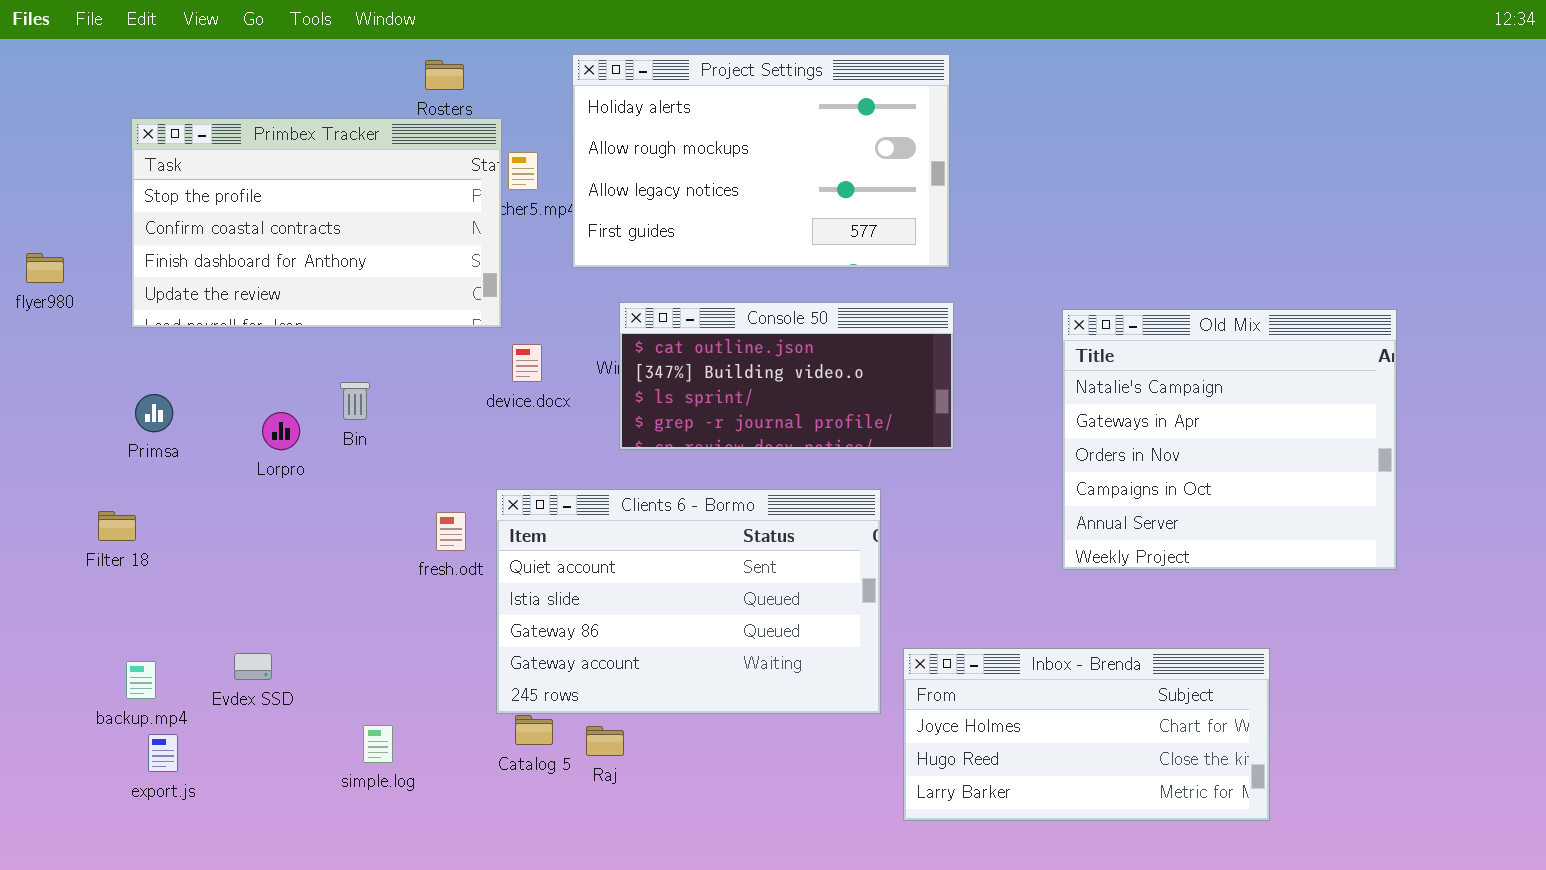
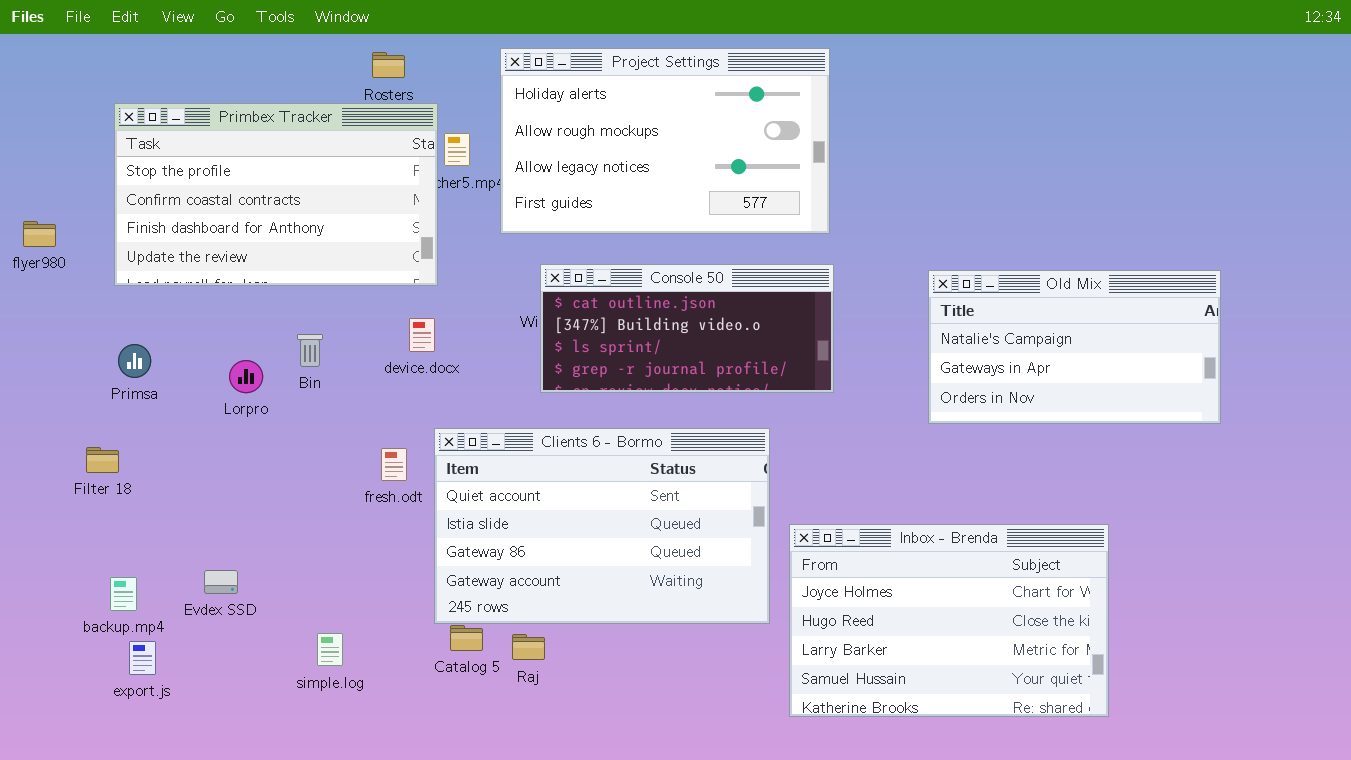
Old Mix: [1062,309,1397,570] -> [928,270,1221,424], resized
device.docx: [512,344,542,382] -> [409,318,435,352], moved
Inbox - Brenda: [903,648,1270,821] -> [789,524,1109,717], resized

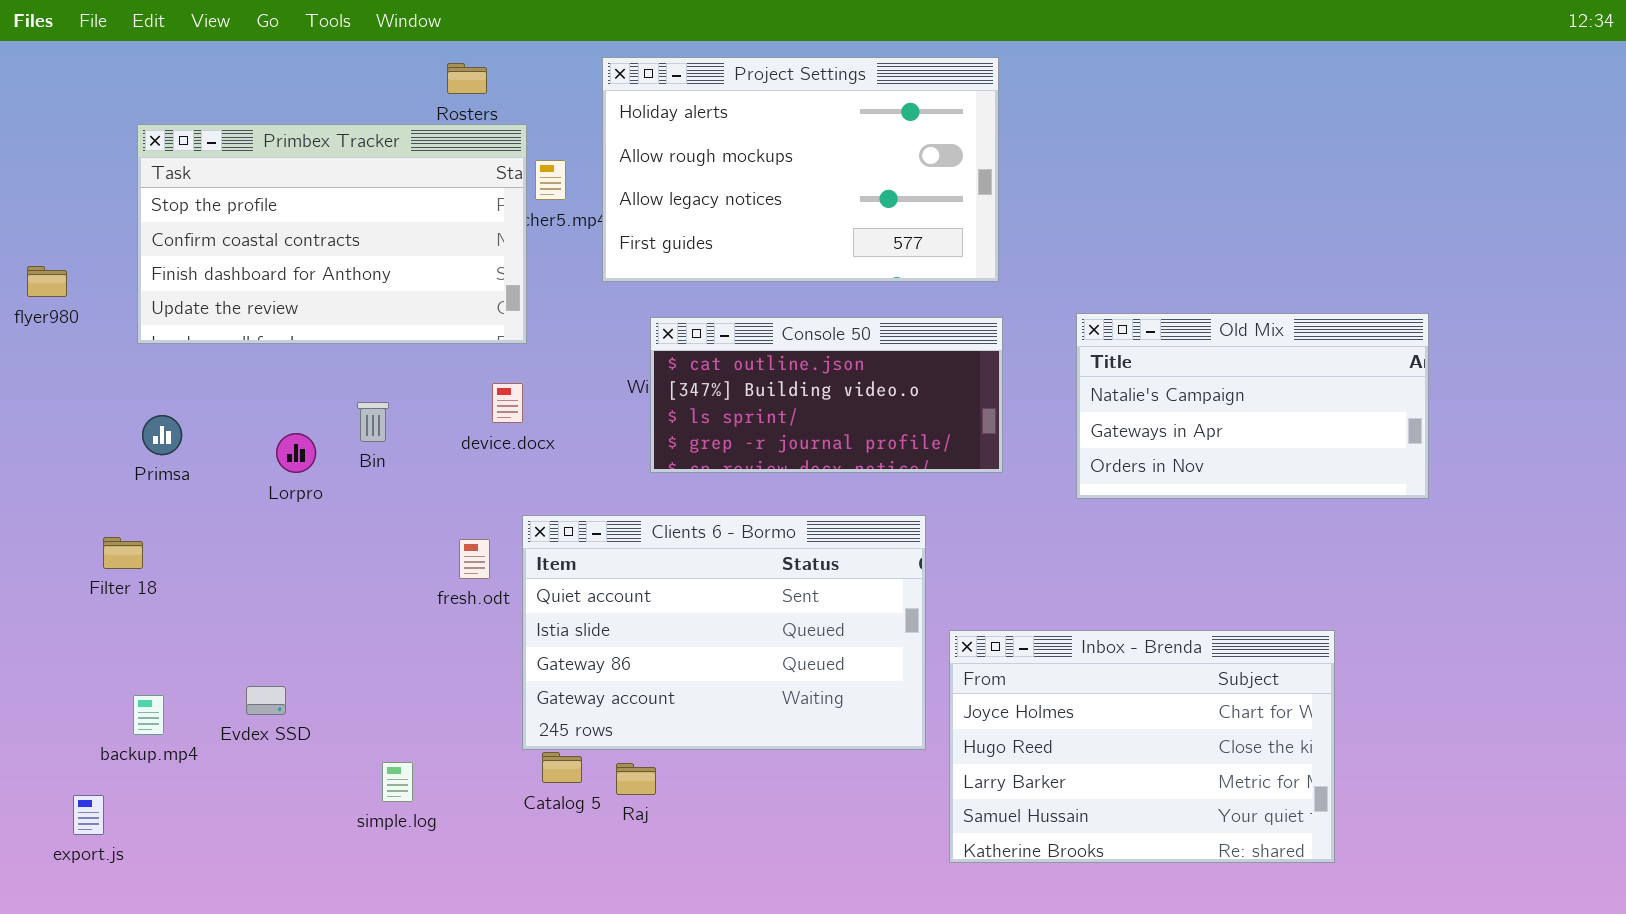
Old Mix: [928,270,1221,424] -> [1076,313,1429,499], moved
export.js: [129,641,156,675] -> [73,795,104,835], moved

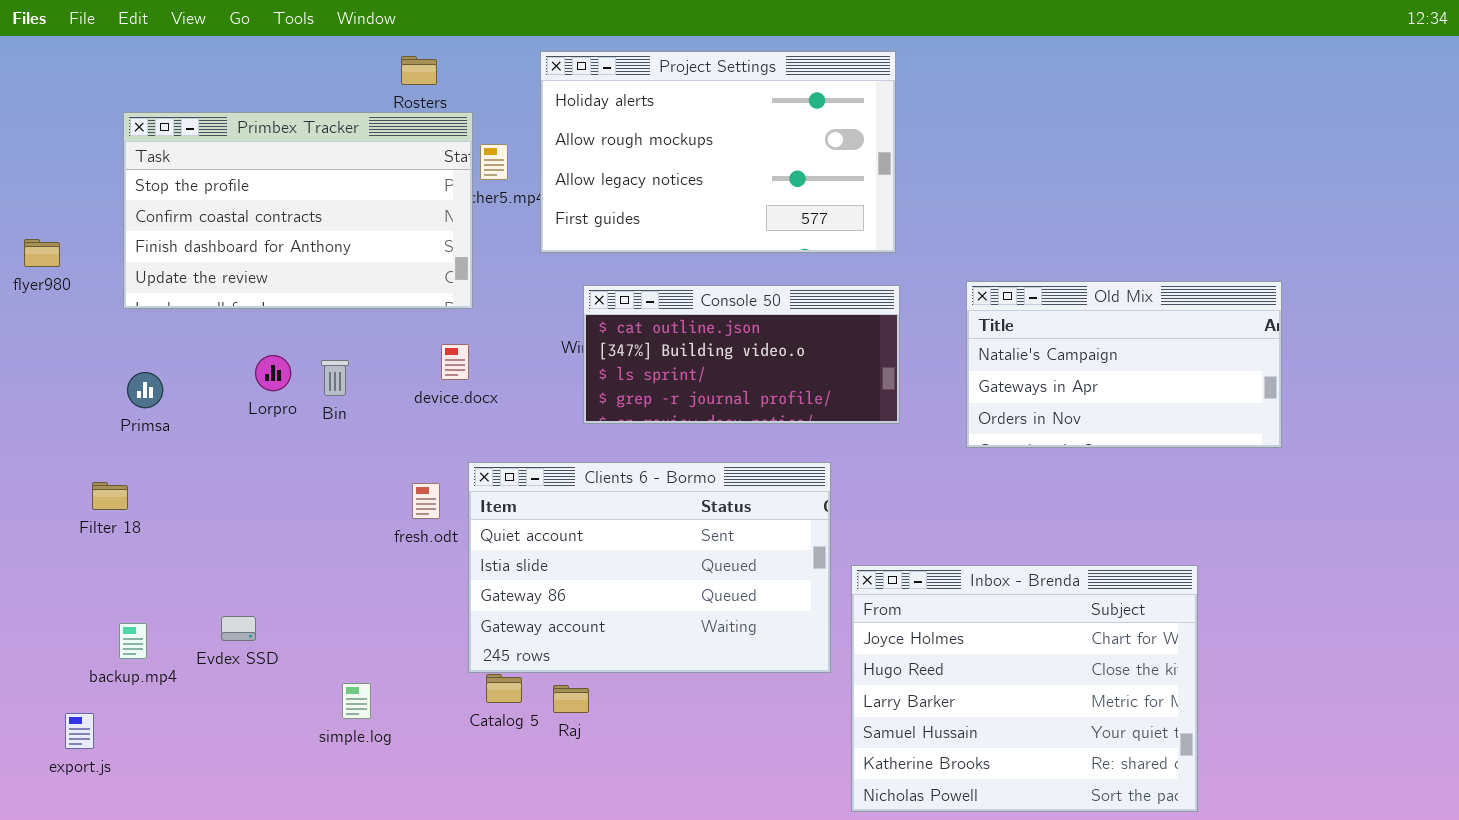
Lorpro: [276,433,316,473] -> [255,355,291,391], moved
Inbox - Brenda: [949,630,1335,863] -> [851,565,1198,812], resized

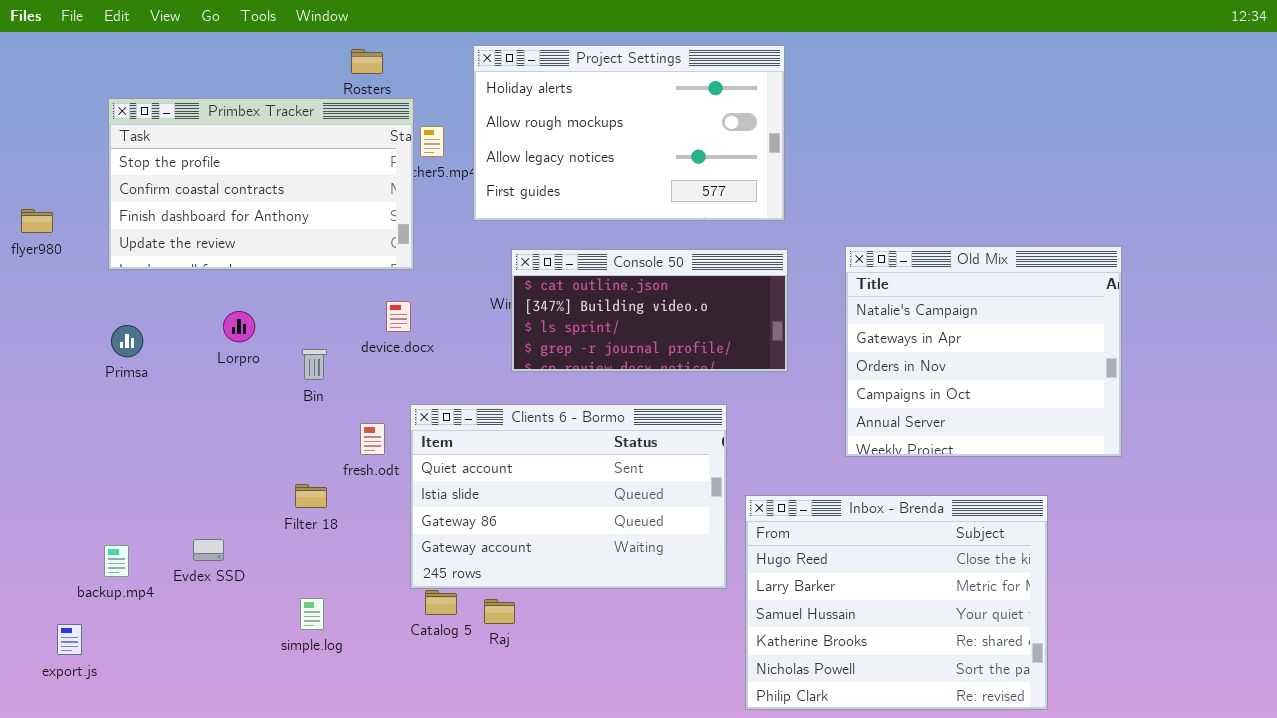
Old Mix: [966,281,1282,448] -> [845,246,1122,457], resized
Bin: [321,360,349,396] -> [302,349,327,380], moved
Filter 18: [92,482,128,510] -> [295,484,327,508], moved
Inbox - Brenda: [851,565,1198,812] -> [745,495,1048,710], scrolled down 1 row

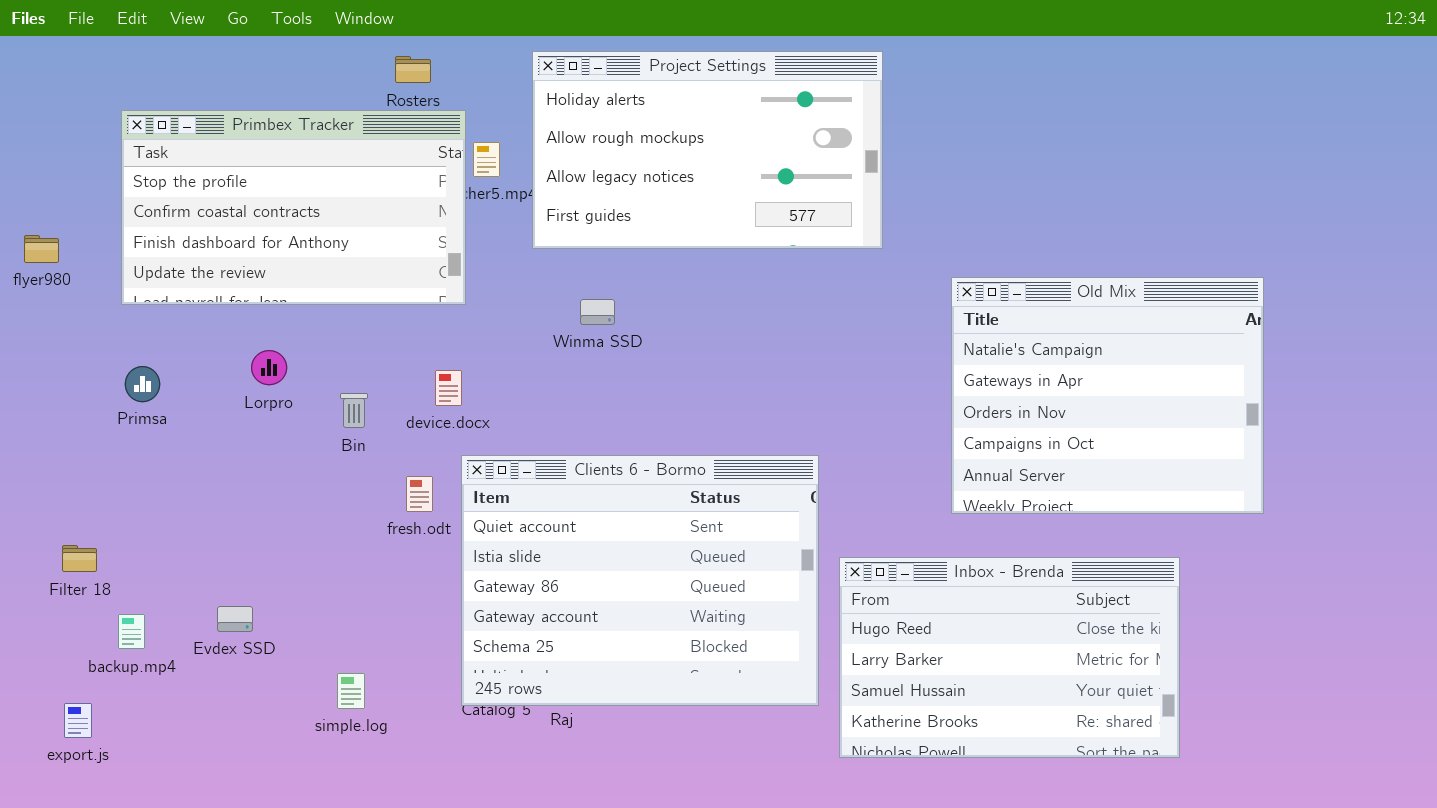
Console 50: [511,249,788,372] -> none, closed
device.docx: [386,301,411,332] -> [435,370,462,406], moved
Clients 6 - Bormo: [410,404,727,589] -> [461,455,819,706], resized
Filter 18: [295,484,327,508] -> [62,545,97,572], moved
Inbox - Brenda: [745,495,1048,710] -> [839,557,1180,758], resized

